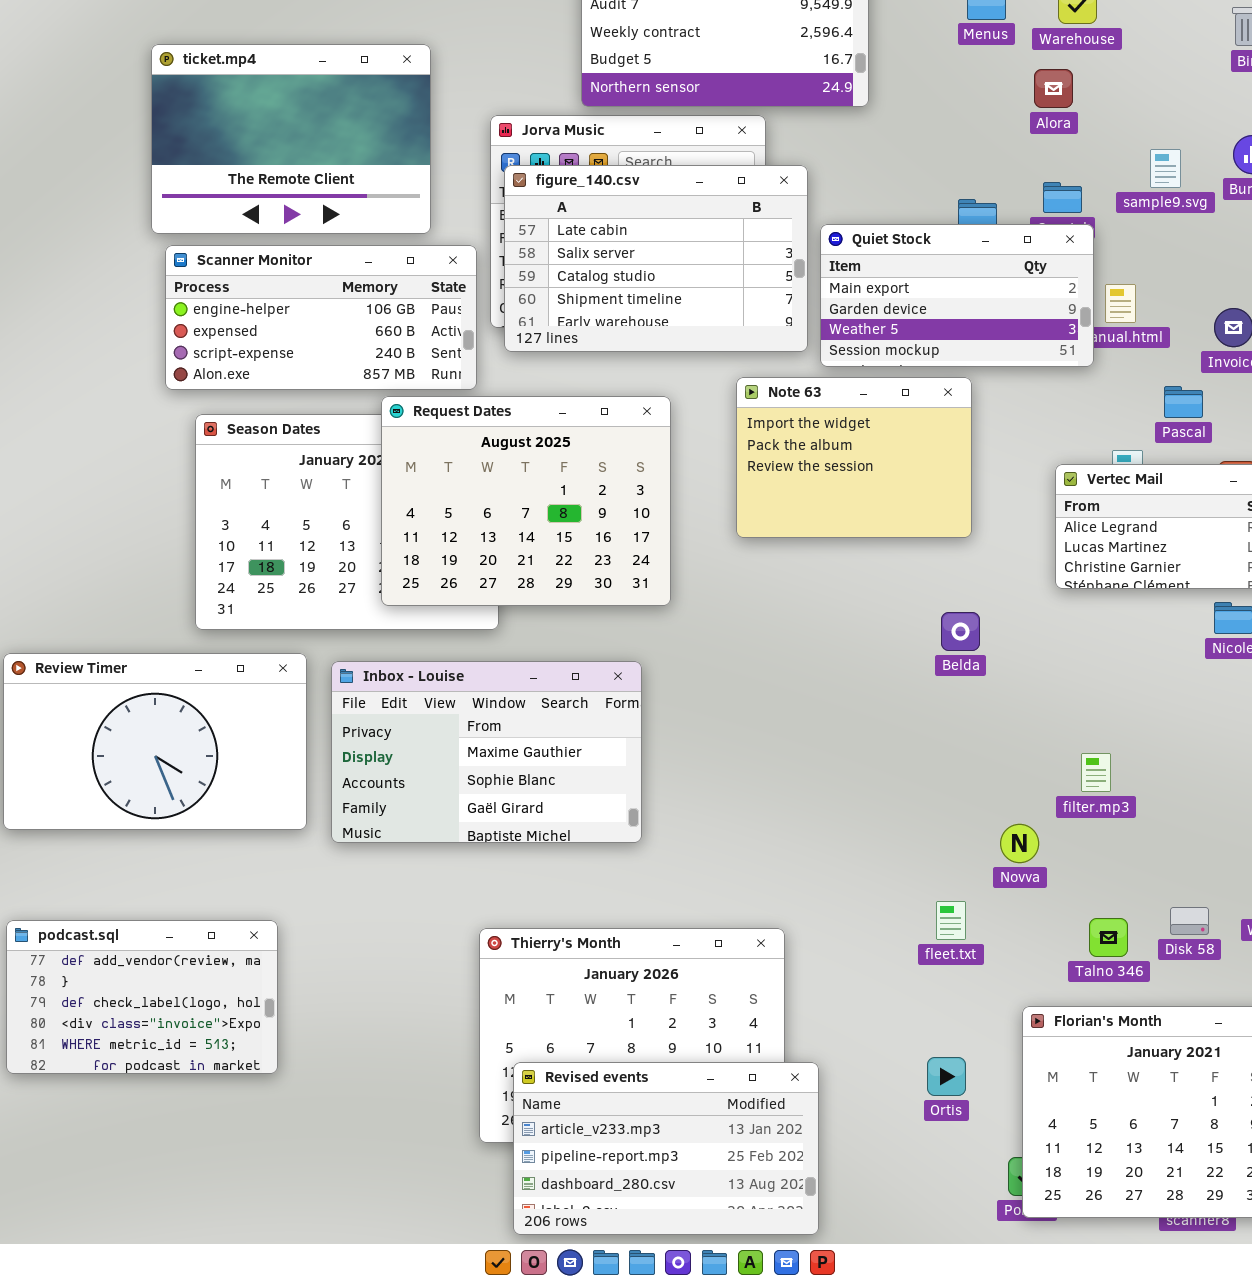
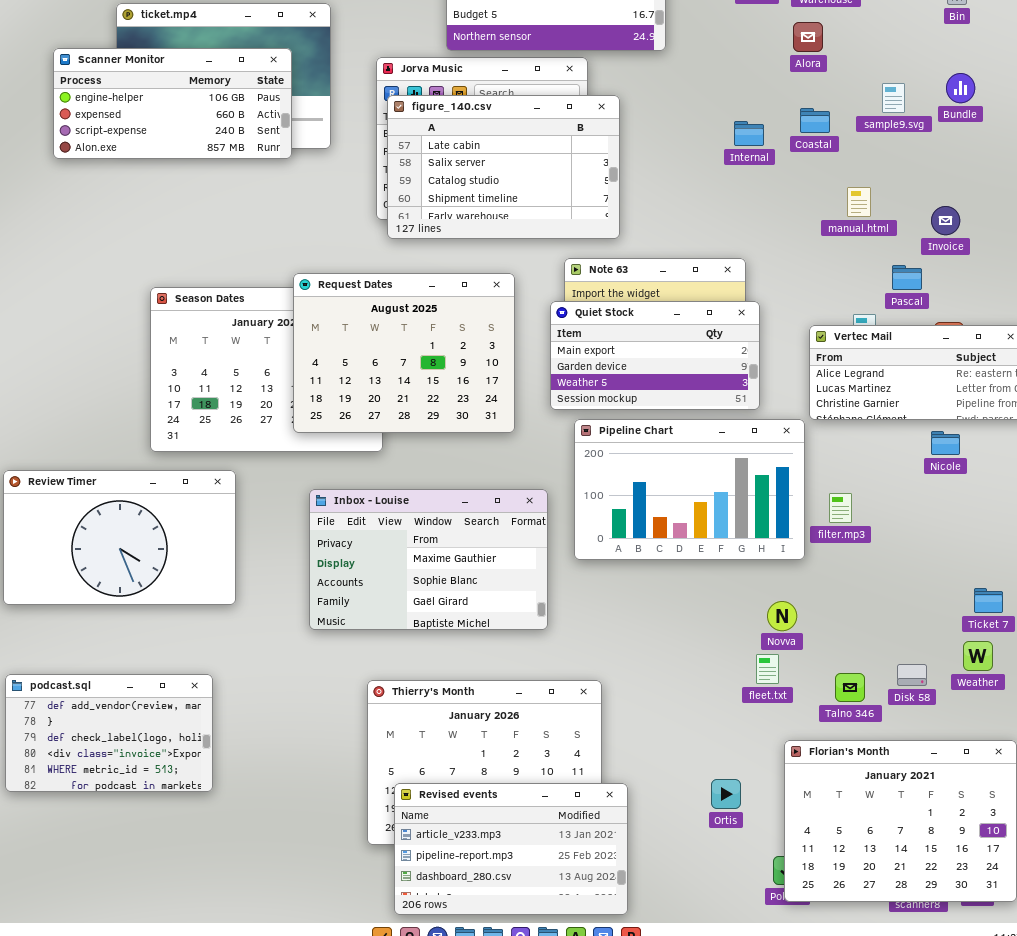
Quiet Stock: [820,224,1094,367] -> [550,301,760,410], moved
Scanner Monitor: [165,245,477,390] -> [53,48,292,159], moved
Pipeline Chart: none -> [574,419,805,560], opened
Inbox - Louise: [331,661,642,843] -> [309,489,548,630], moved
filter.mp3: [1081,753,1111,792] -> [829,493,852,523], moved
fleet.txt: [936,901,966,940] -> [756,654,779,684], moved

